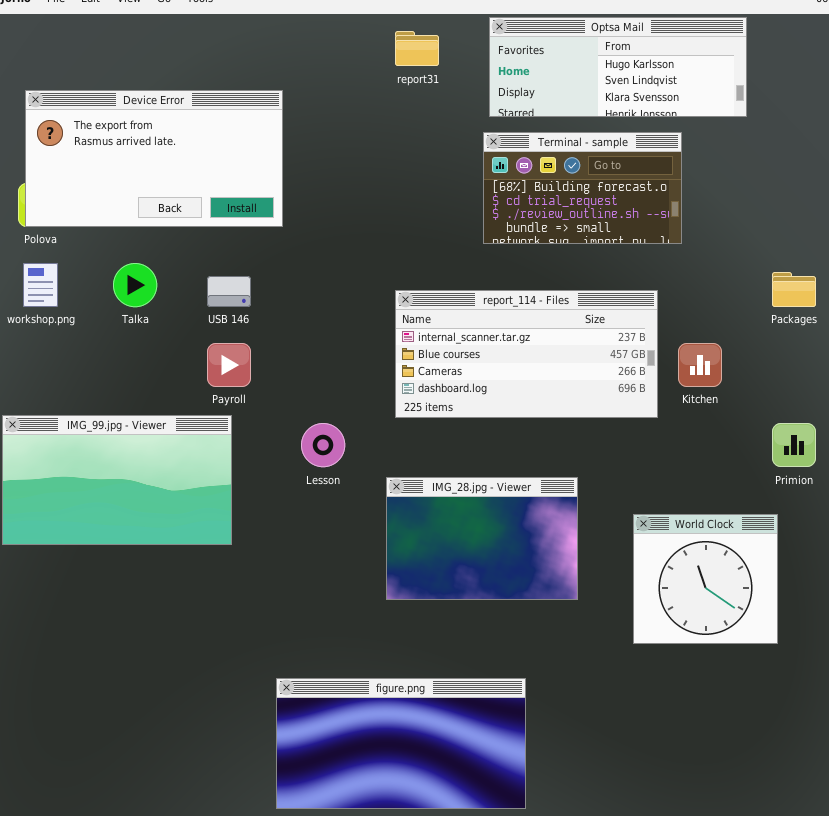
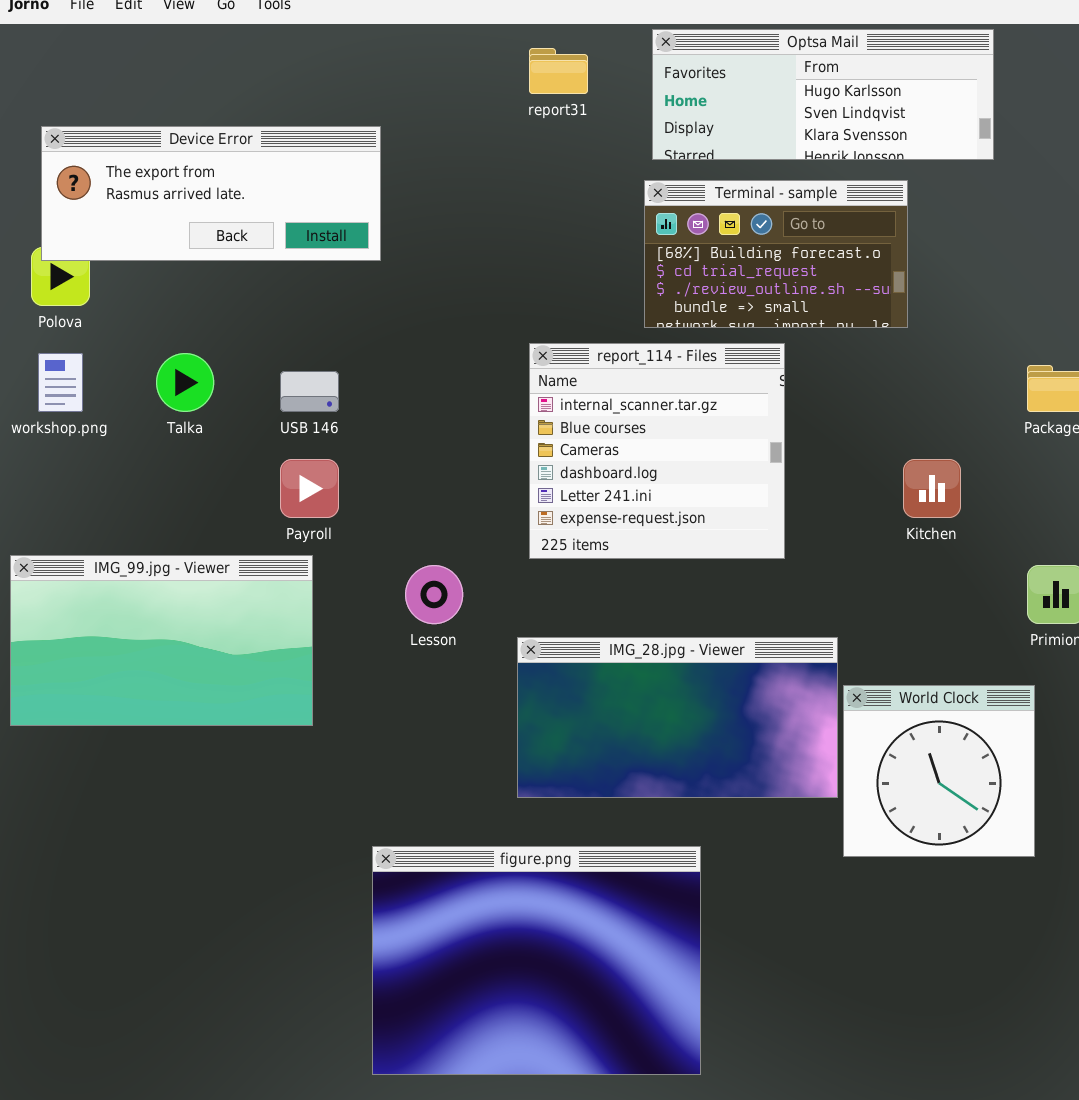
Device Error: [25,90,283,227] -> [41,126,381,261], resized
report_114 - Files: [395,290,658,418] -> [529,343,785,559], resized
IMG_28.jpg - Viewer: [386,477,578,600] -> [517,637,838,798], resized
figure.png: [276,678,526,809] -> [372,846,701,1075], resized

